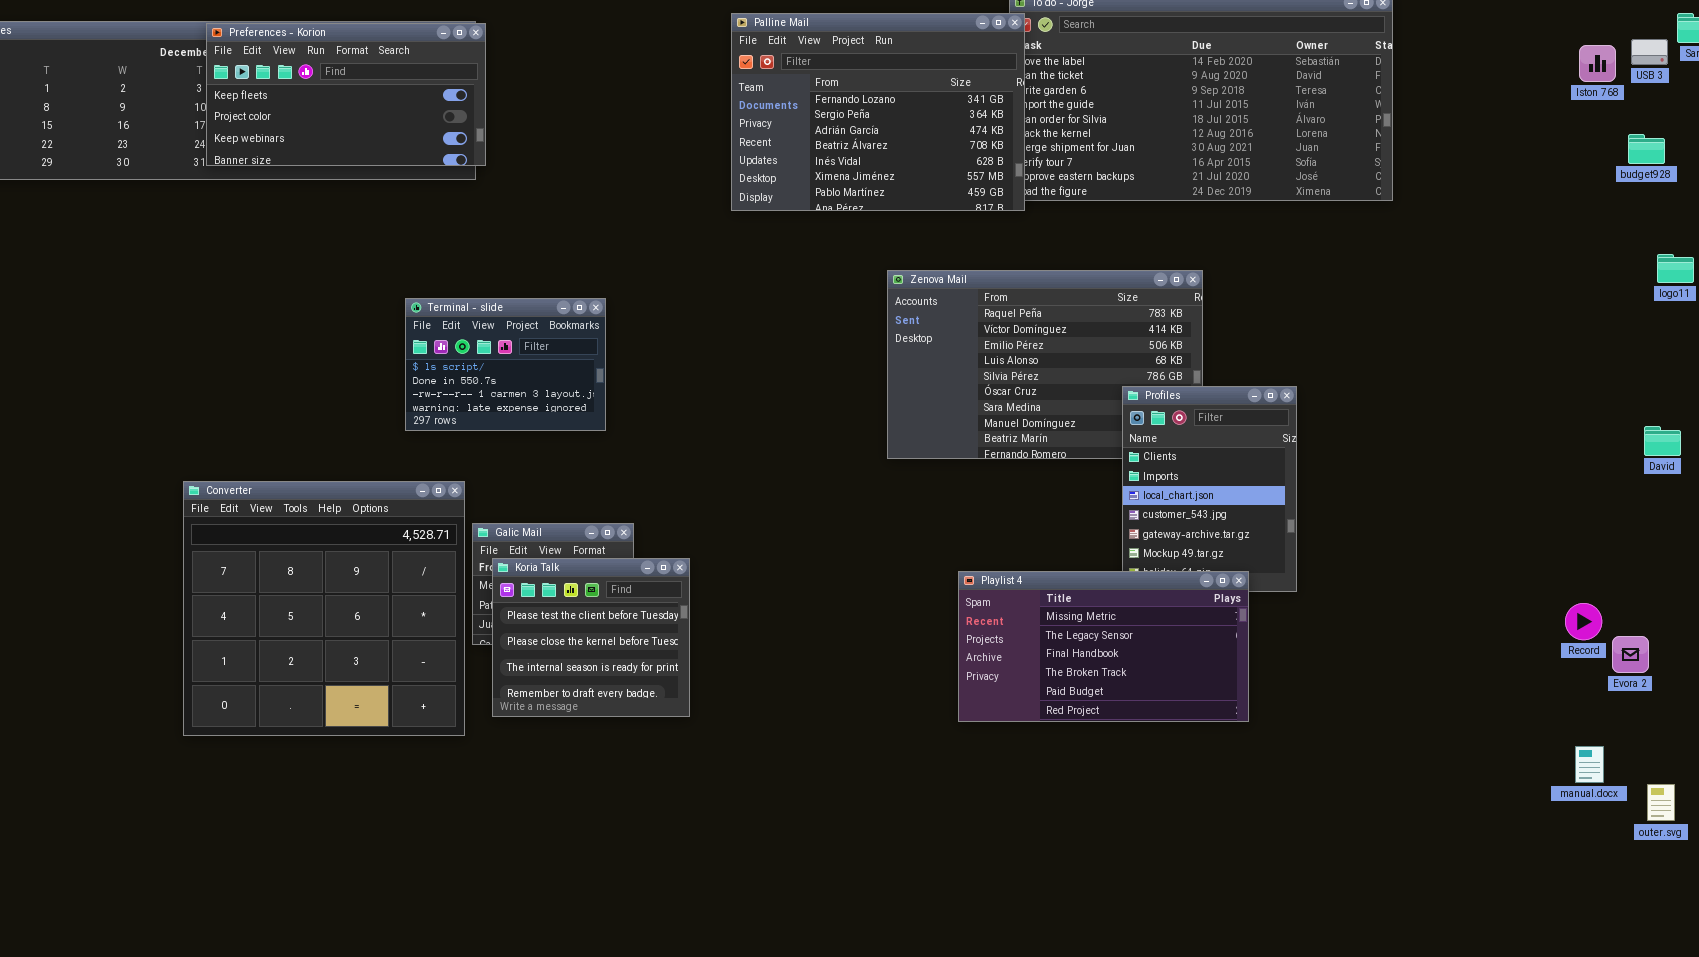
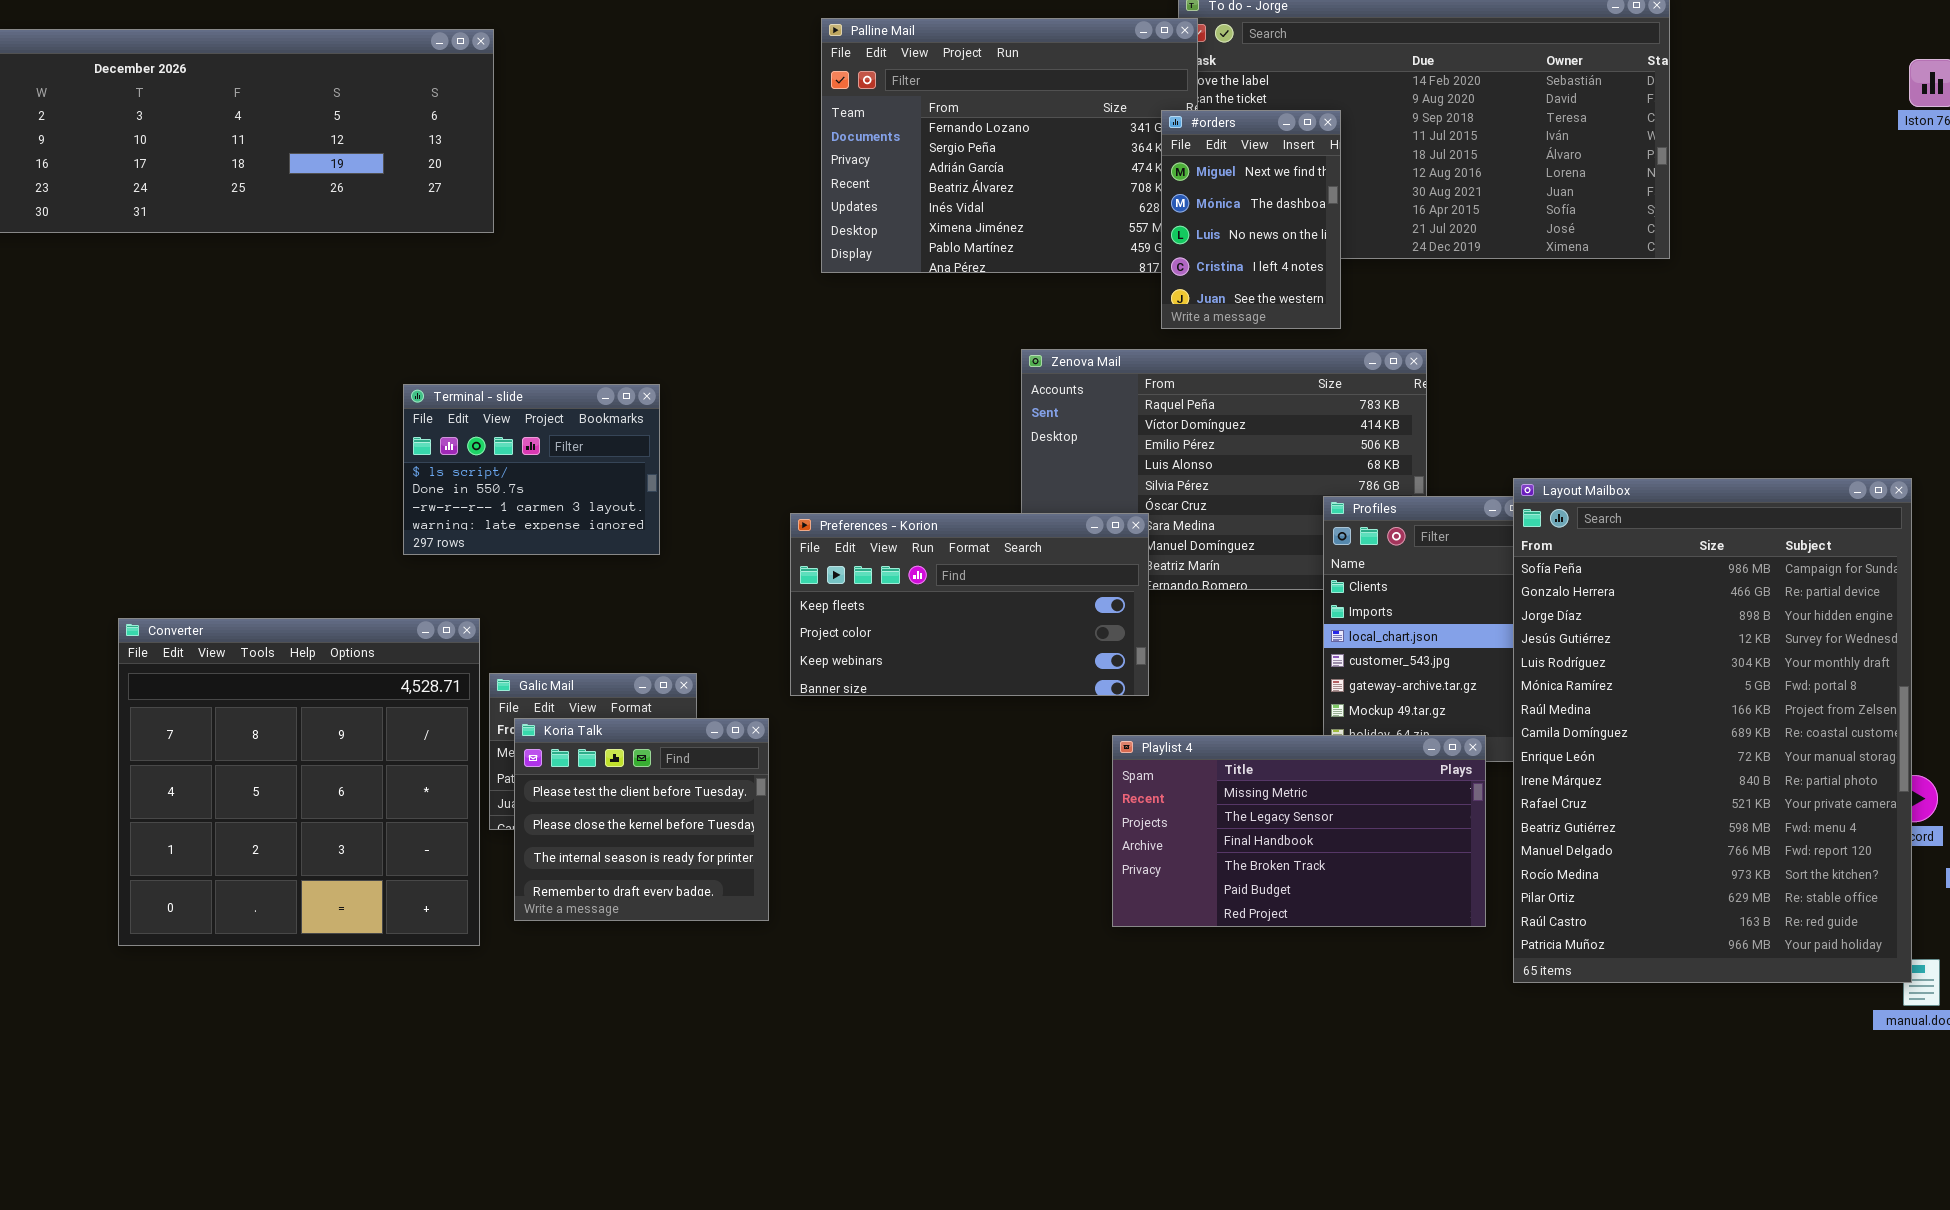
Preferences - Korion: [206,23,486,166] -> [790,513,1149,696], moved
#orders: none -> [1161,110,1341,329], opened
Layout Mailbox: none -> [1513,478,1912,983], opened

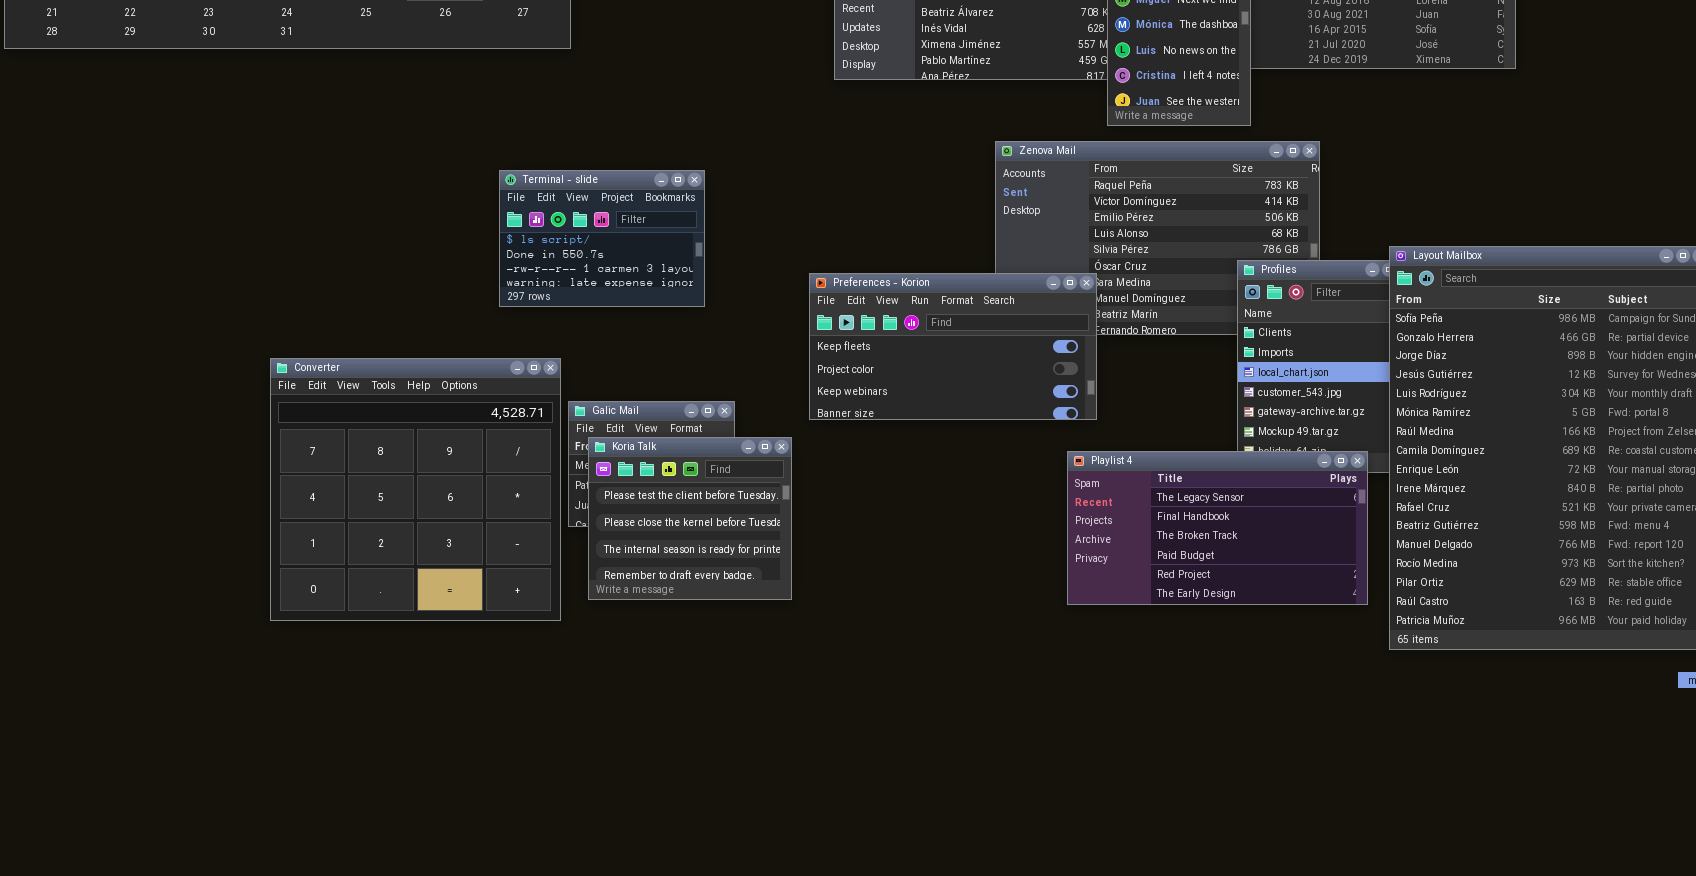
Playlist 4: [1112,735,1486,927] -> [1067,451,1368,605], scrolled down 1 row

